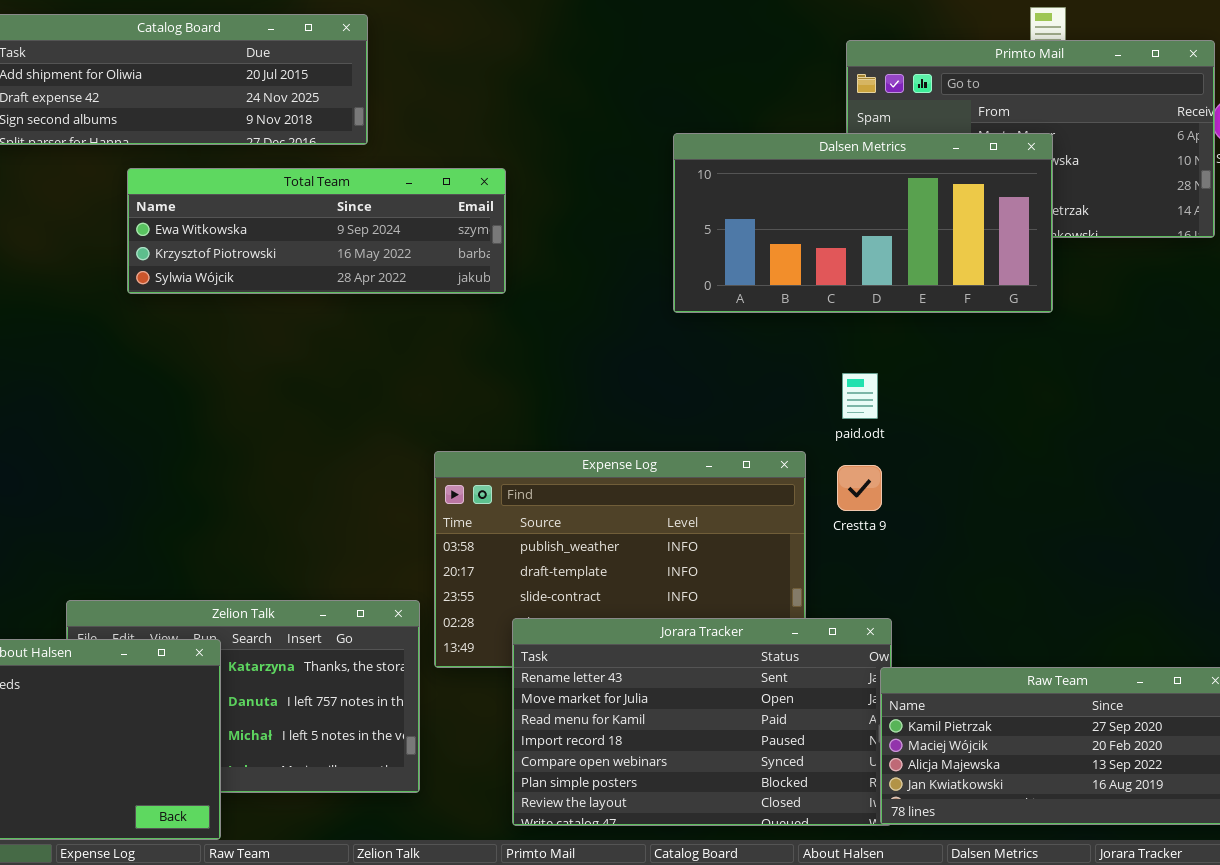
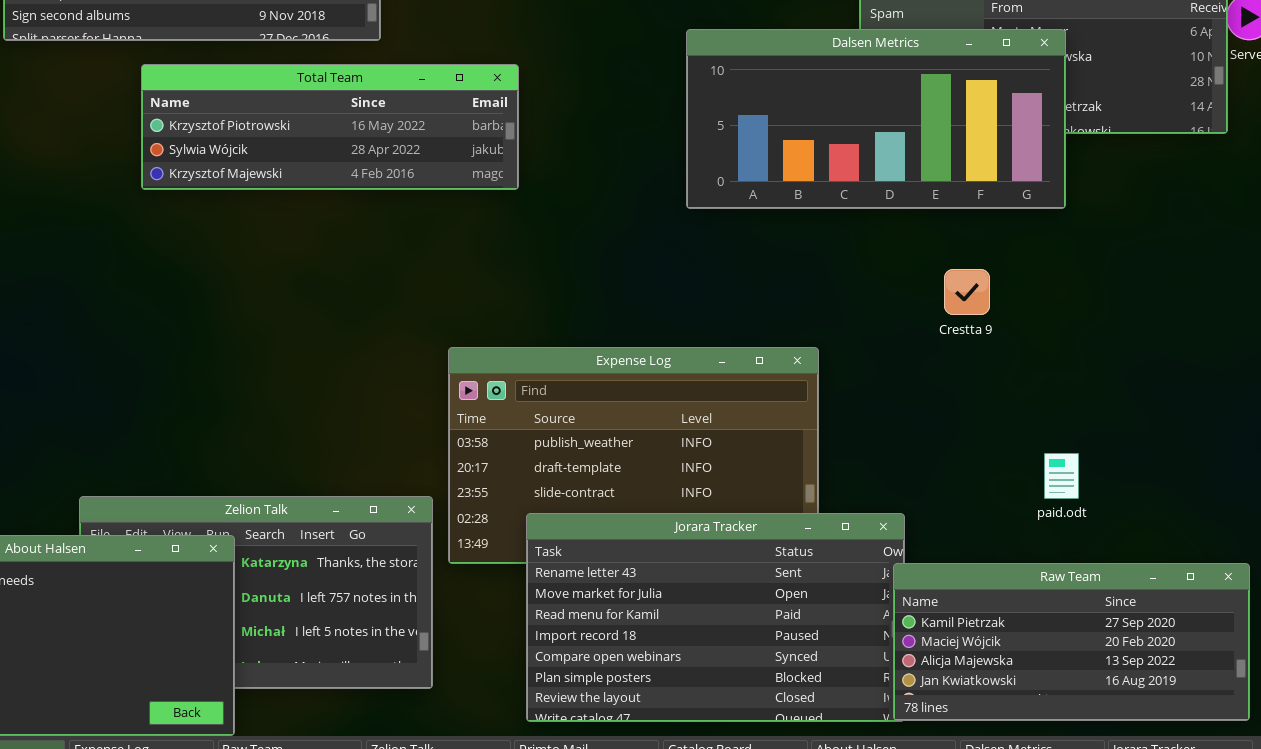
Total Team: [127,168,506,294] -> [141,64,519,190], scrolled down 1 row
paid.odt: [842,373,878,419] -> [1044,453,1079,499], moved
Crestta 9: [837,465,882,511] -> [944,269,990,315], moved

